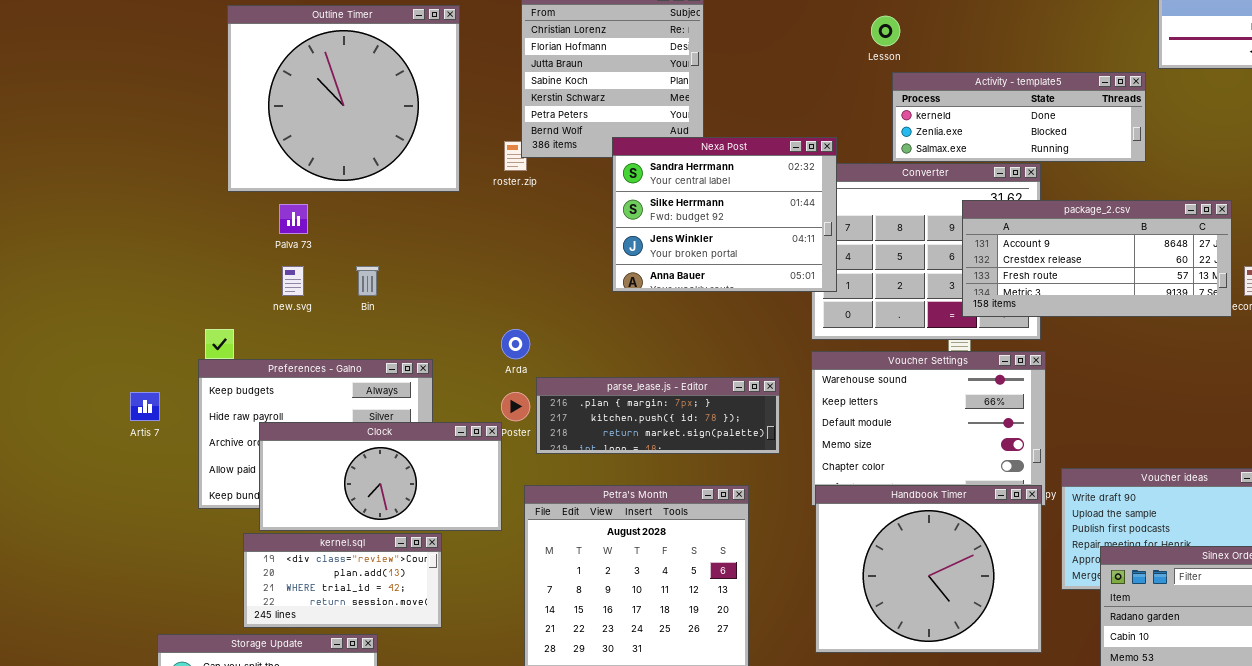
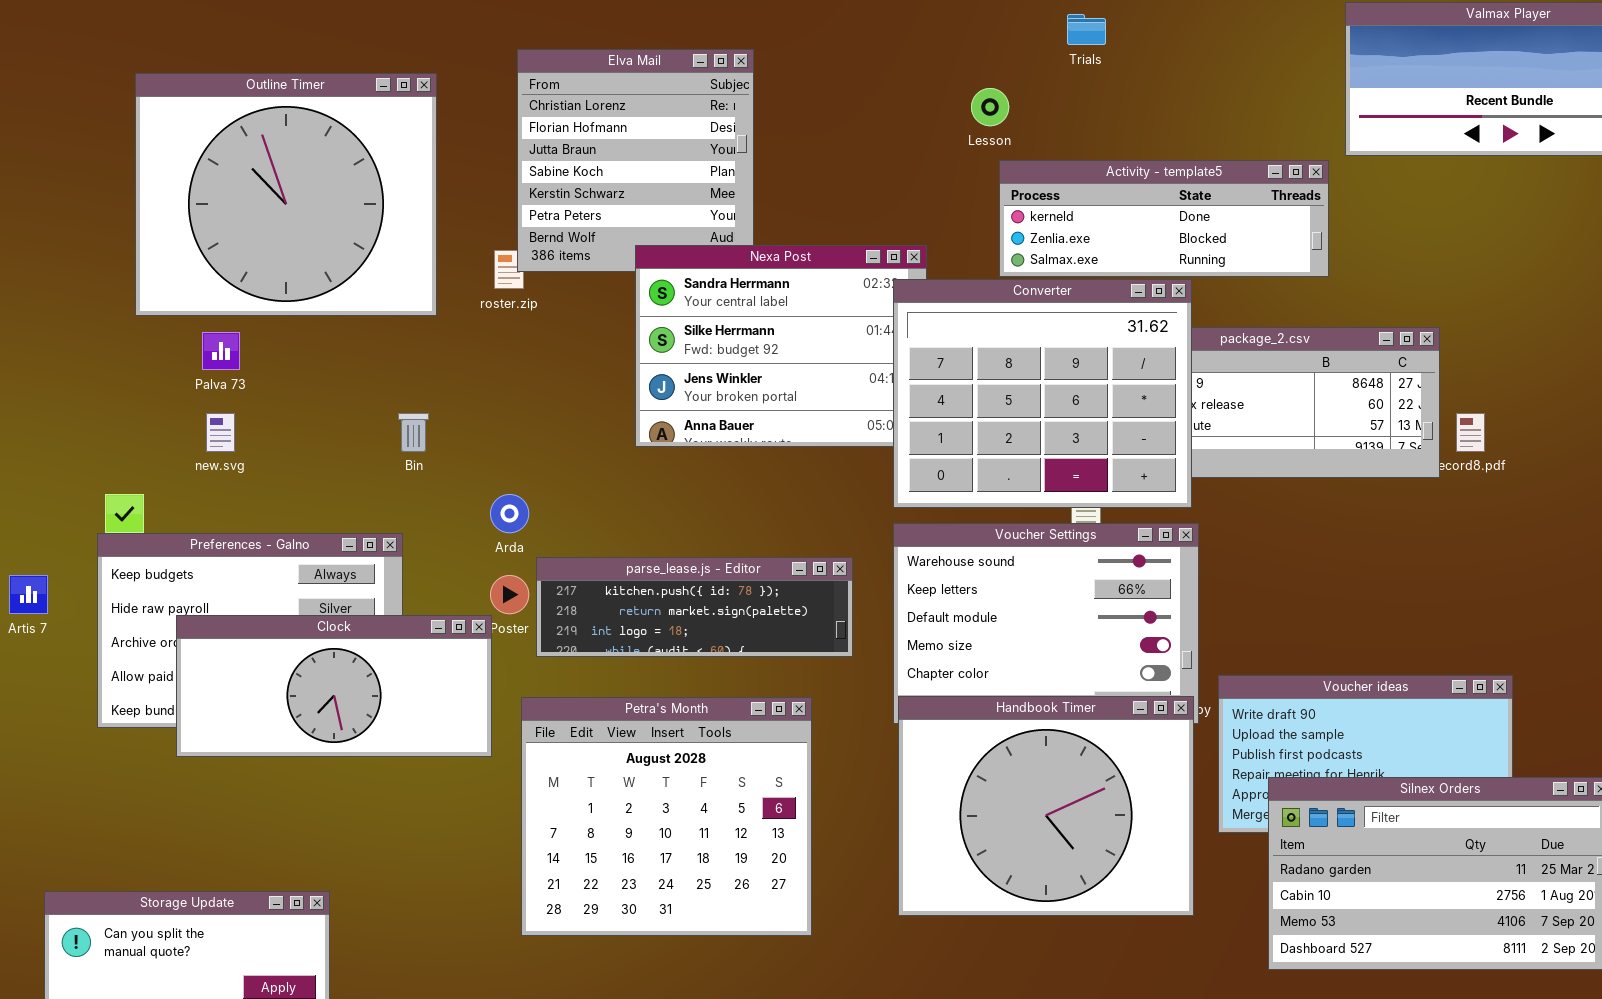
Converter: [811,163,1041,340] -> [893,279,1192,508], raised
Bin: [356,266,379,296] -> [398,413,429,452], moved
parse_lease.js - Editor: [536,377,780,454] -> [536,557,853,657], scrolled down 1 row
kernel.sql: [243,533,442,628] -> none, closed

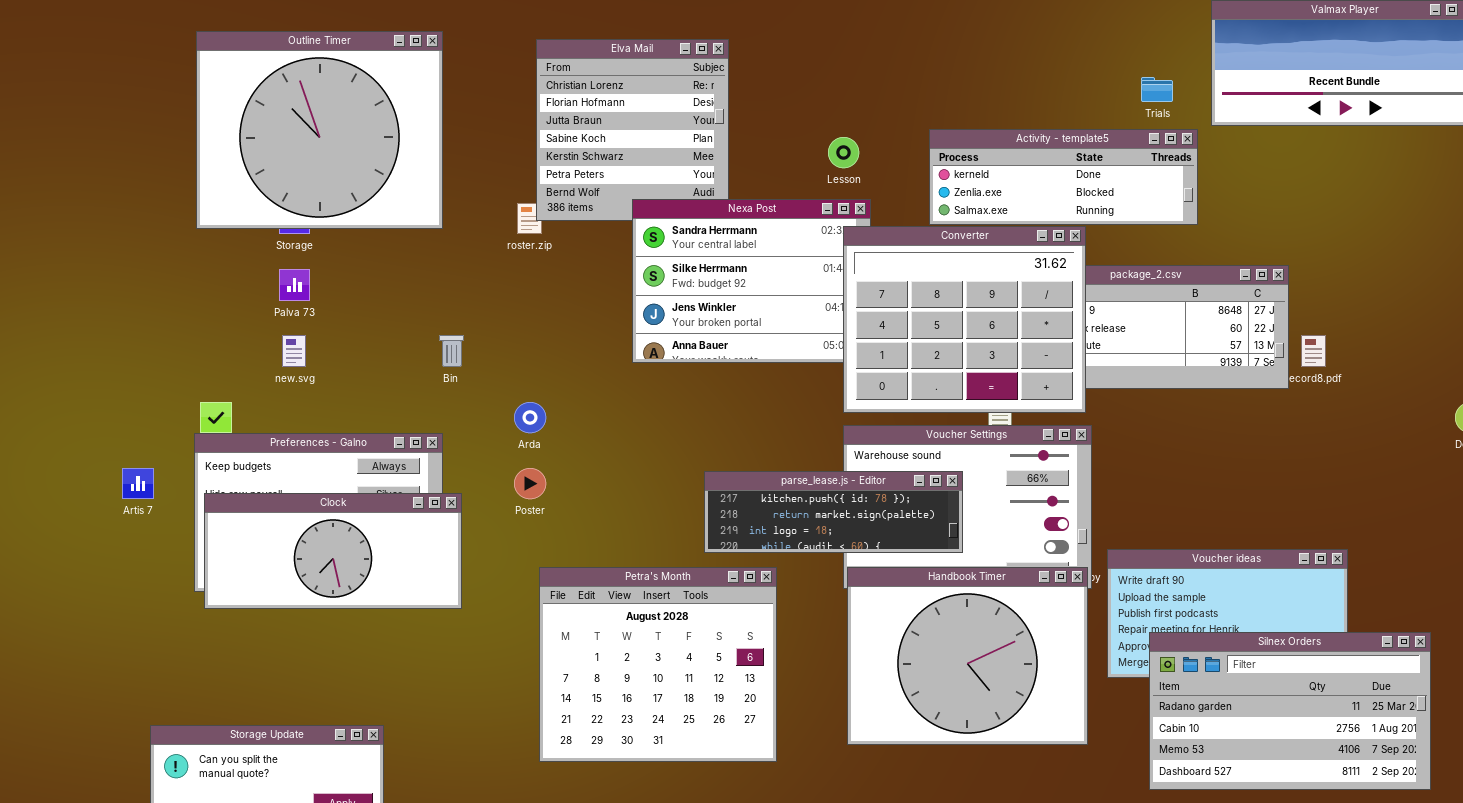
Trials: [1067,14,1106,45] -> [1141,77,1173,102], moved
Outline Timer: [135,73,437,316] -> [196,31,443,229], moved
Lesson: [971,88,1009,126] -> [828,137,859,168], moved
parse_lease.js - Editor: [536,557,853,657] -> [704,471,963,553], moved
Clock: [176,615,492,757] -> [204,493,462,609], moved

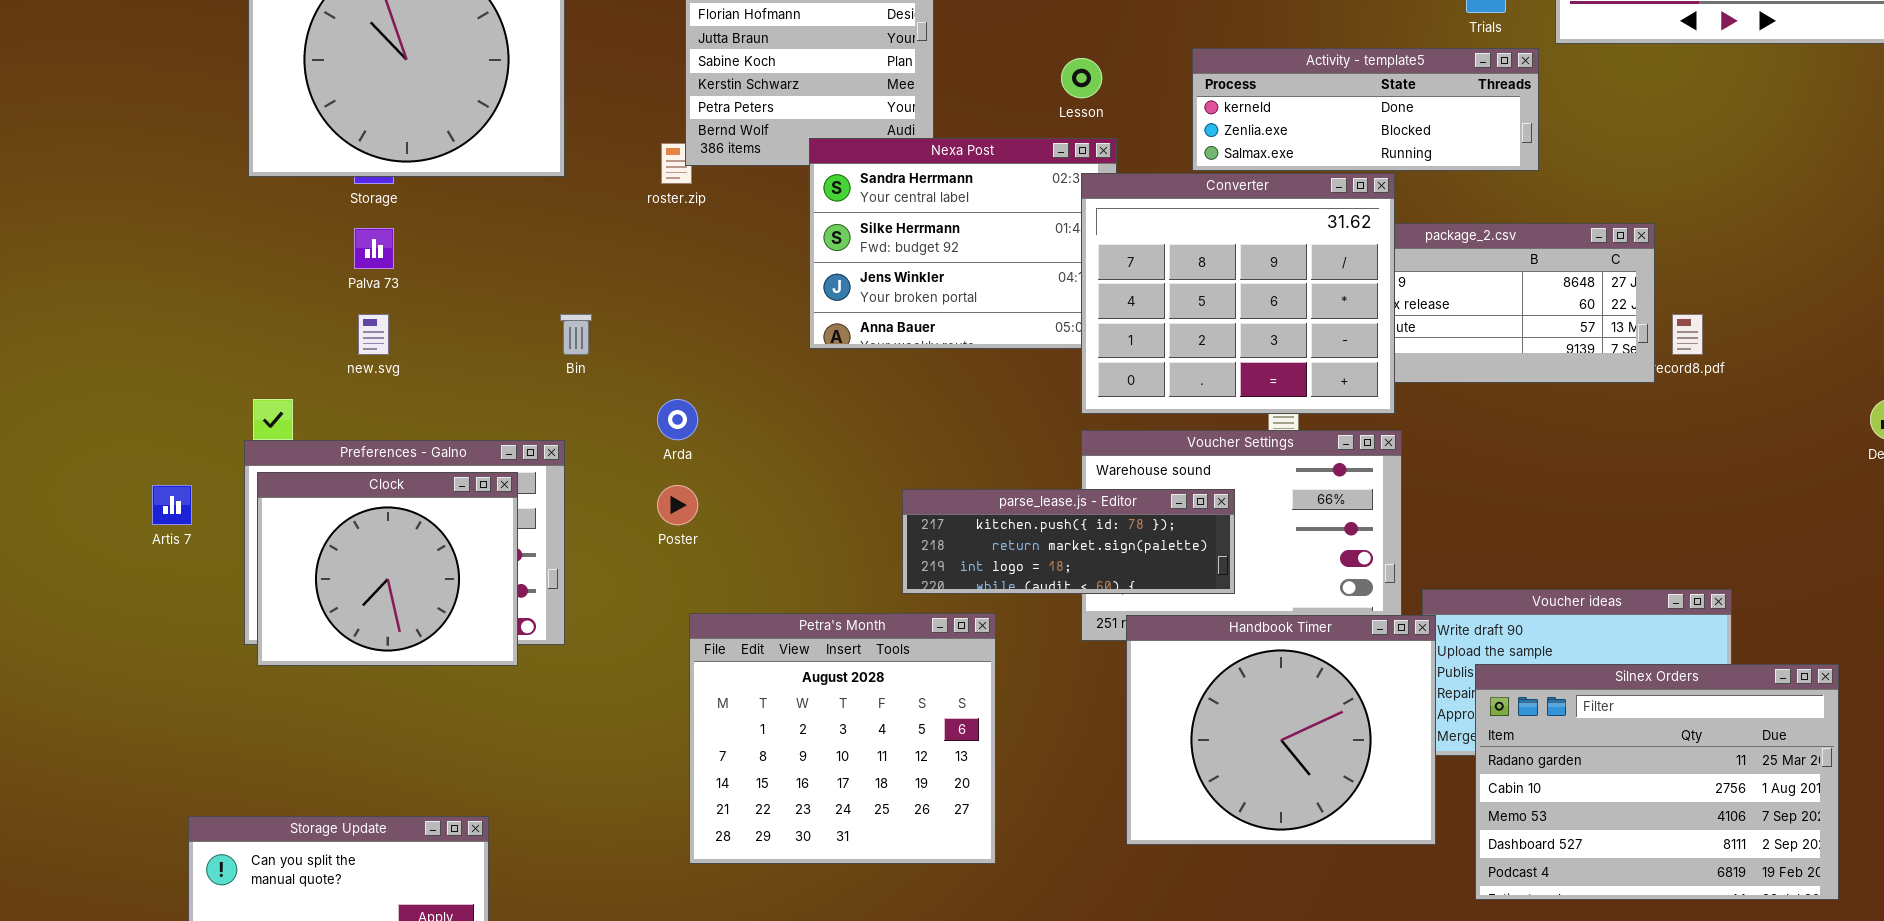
Clock: [204,493,462,609] -> [257,472,518,666], resized
Handbook Timer: [847,567,1088,745] -> [1126,615,1436,845], moved
Silnex Orders: [1149,632,1431,790] -> [1475,664,1839,900], resized

